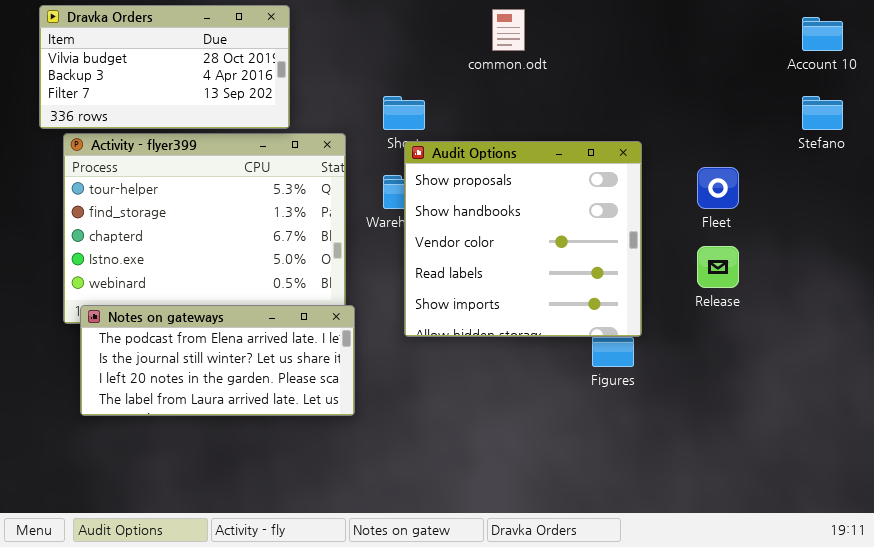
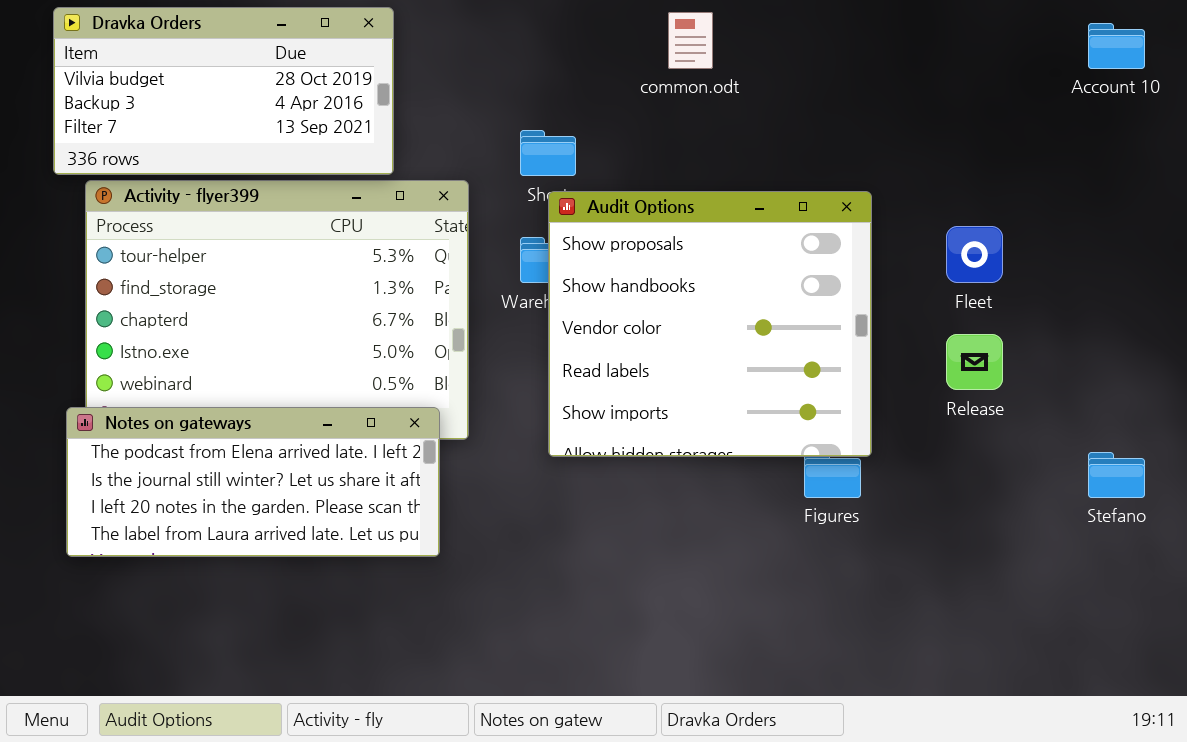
Stefano: [802,96,843,130] -> [1088,452,1145,498], moved
Notes on gateways: [80,305,355,416] -> [66,407,440,557], moved

